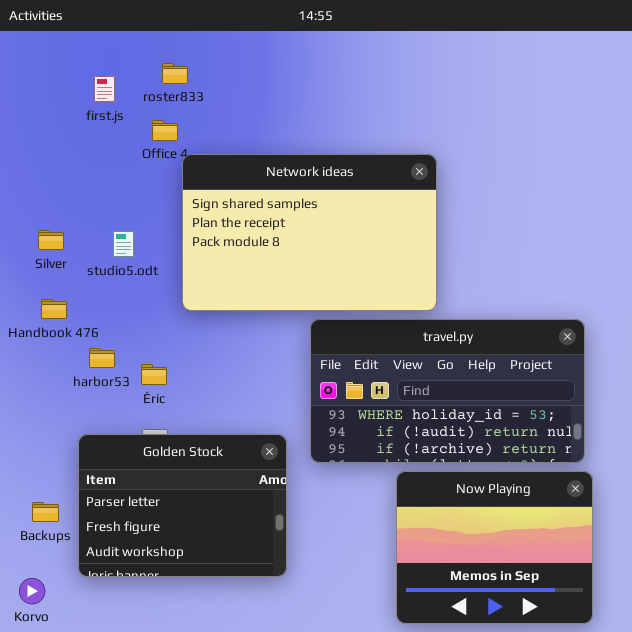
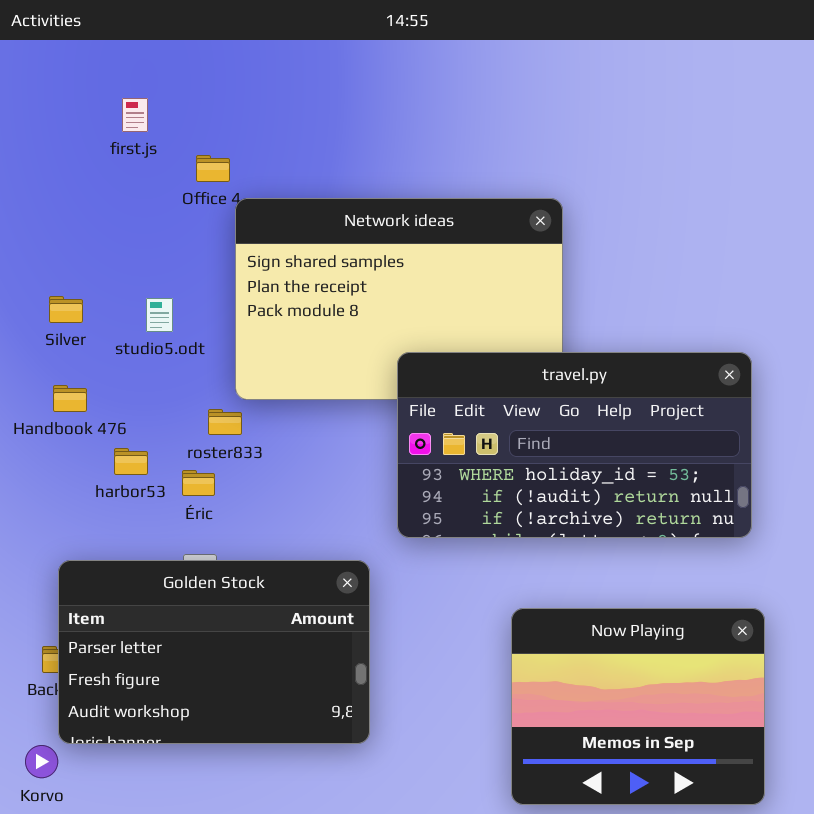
roster833: [162,63,188,84] -> [208,409,242,435], moved
travel.py: [310,319,585,463] -> [397,352,752,538], moved
Golden Stock: [78,434,287,577] -> [58,560,370,744], resized

